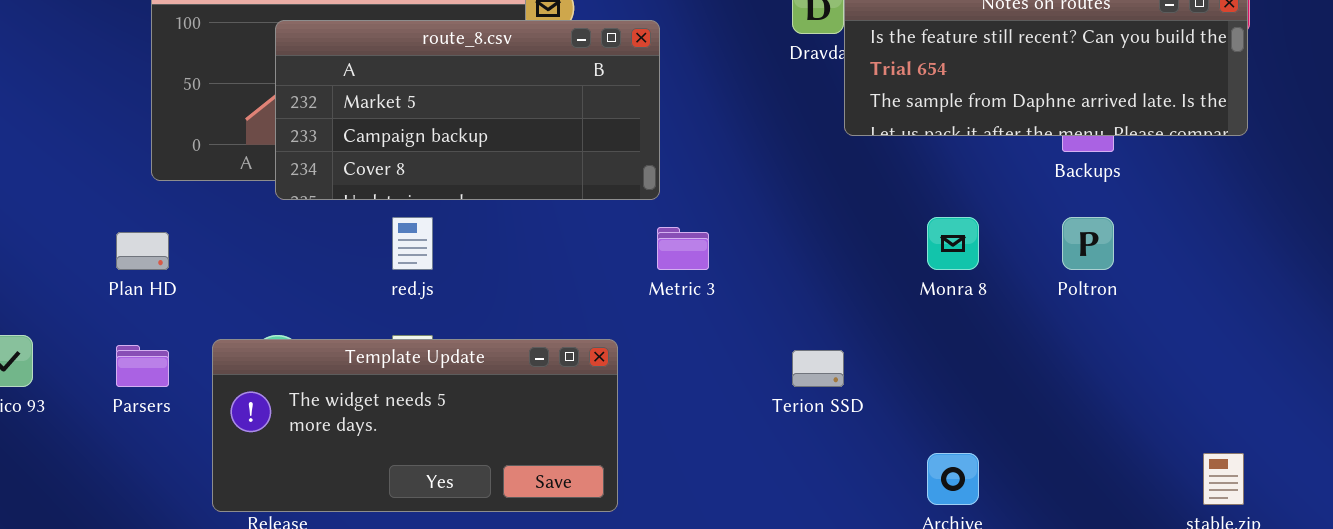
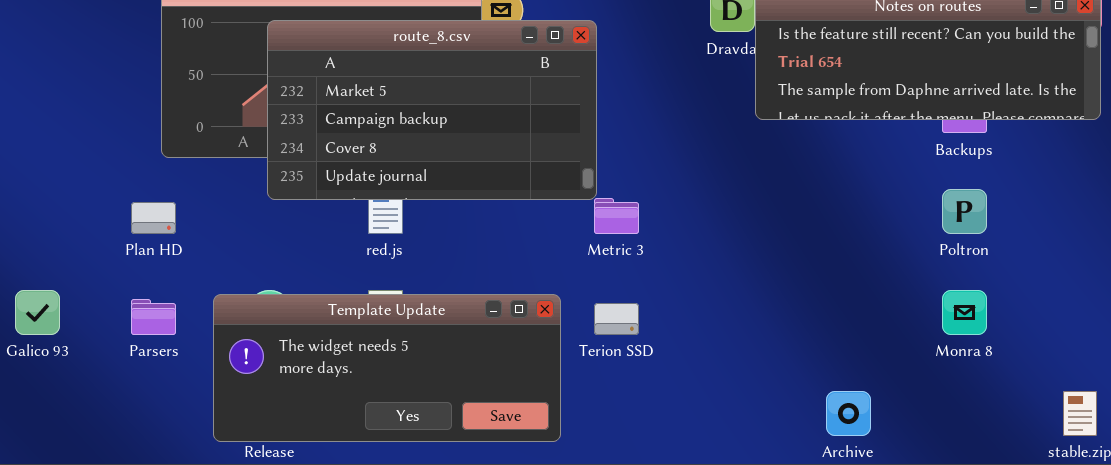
route_8.csv: [275,20,660,200] -> [267,20,597,200], resized
Monra 8: [927,217,979,270] -> [942,290,987,335], moved
Terion SSD: [792,350,844,387] -> [594,303,639,335], moved

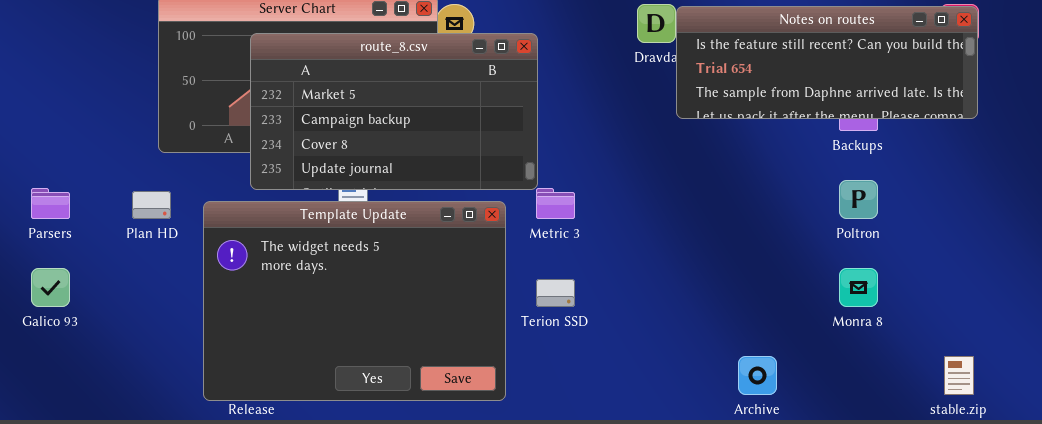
Template Update: [213,294,561,442] -> [203,201,506,401], resized
Parsers: [131,299,176,335] -> [31,188,70,219], moved

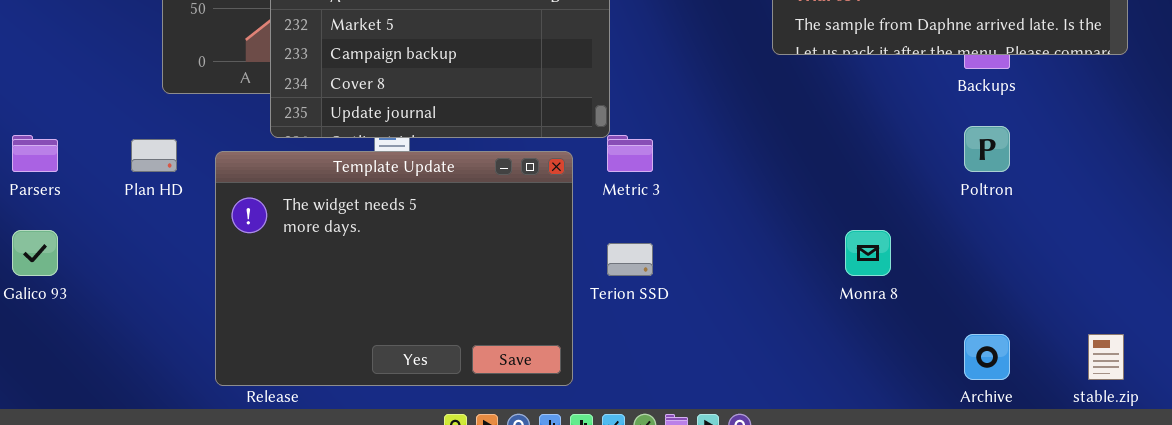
Monra 8: [839,268,878,307] -> [845,230,891,276], moved
Archive: [738,356,777,395] -> [964,334,1010,380], moved

